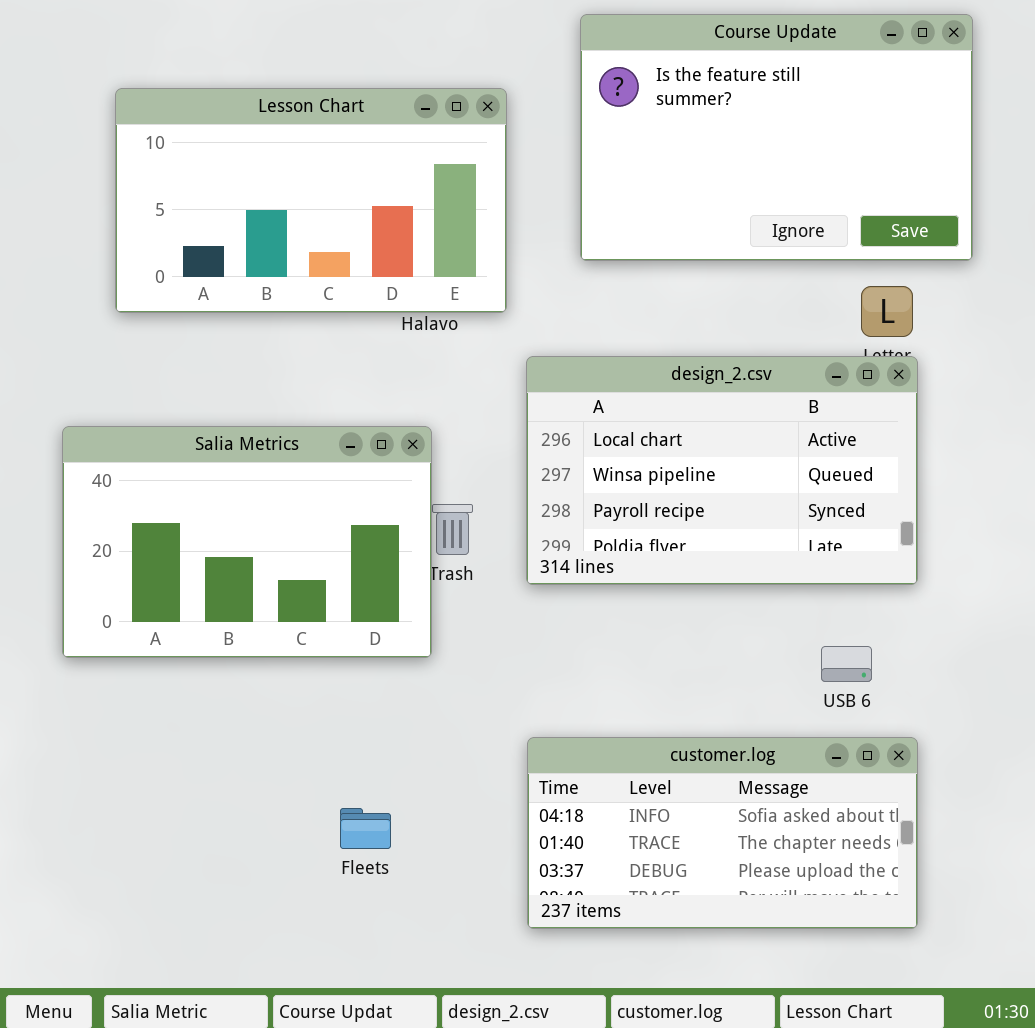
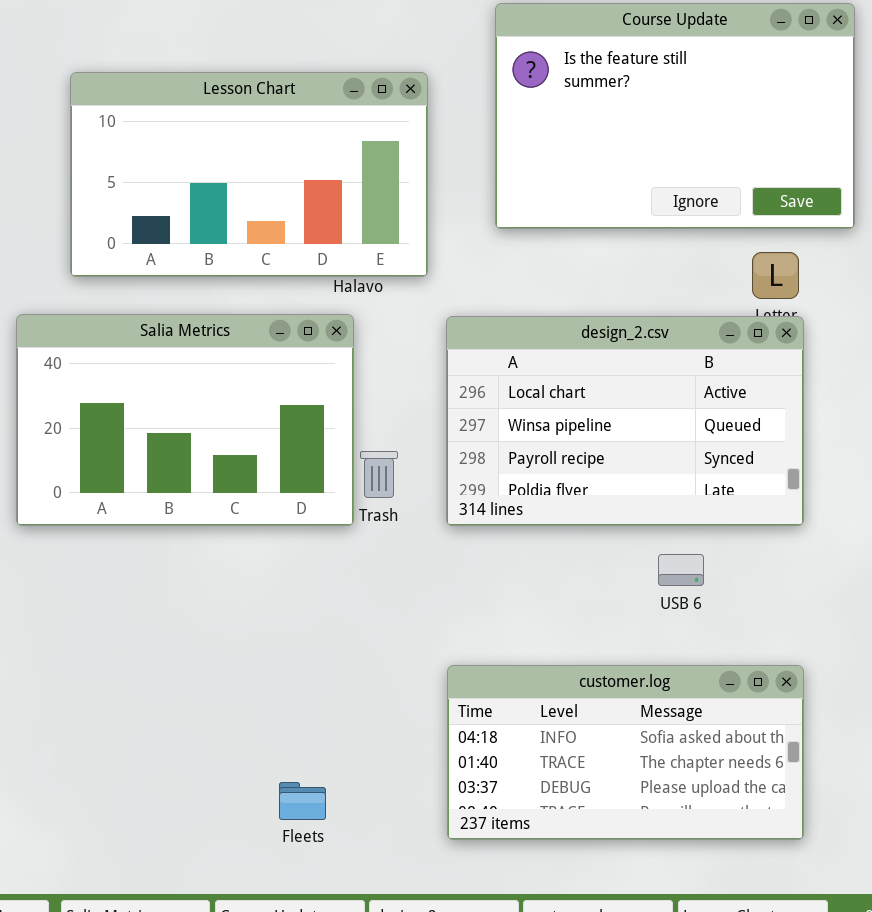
Salia Metrics: [62,426,432,658] -> [16,314,354,526], moved
USB 6: [821,646,872,682] -> [658,554,704,586], moved
Fleets: [340,808,391,849] -> [279,782,326,820], moved

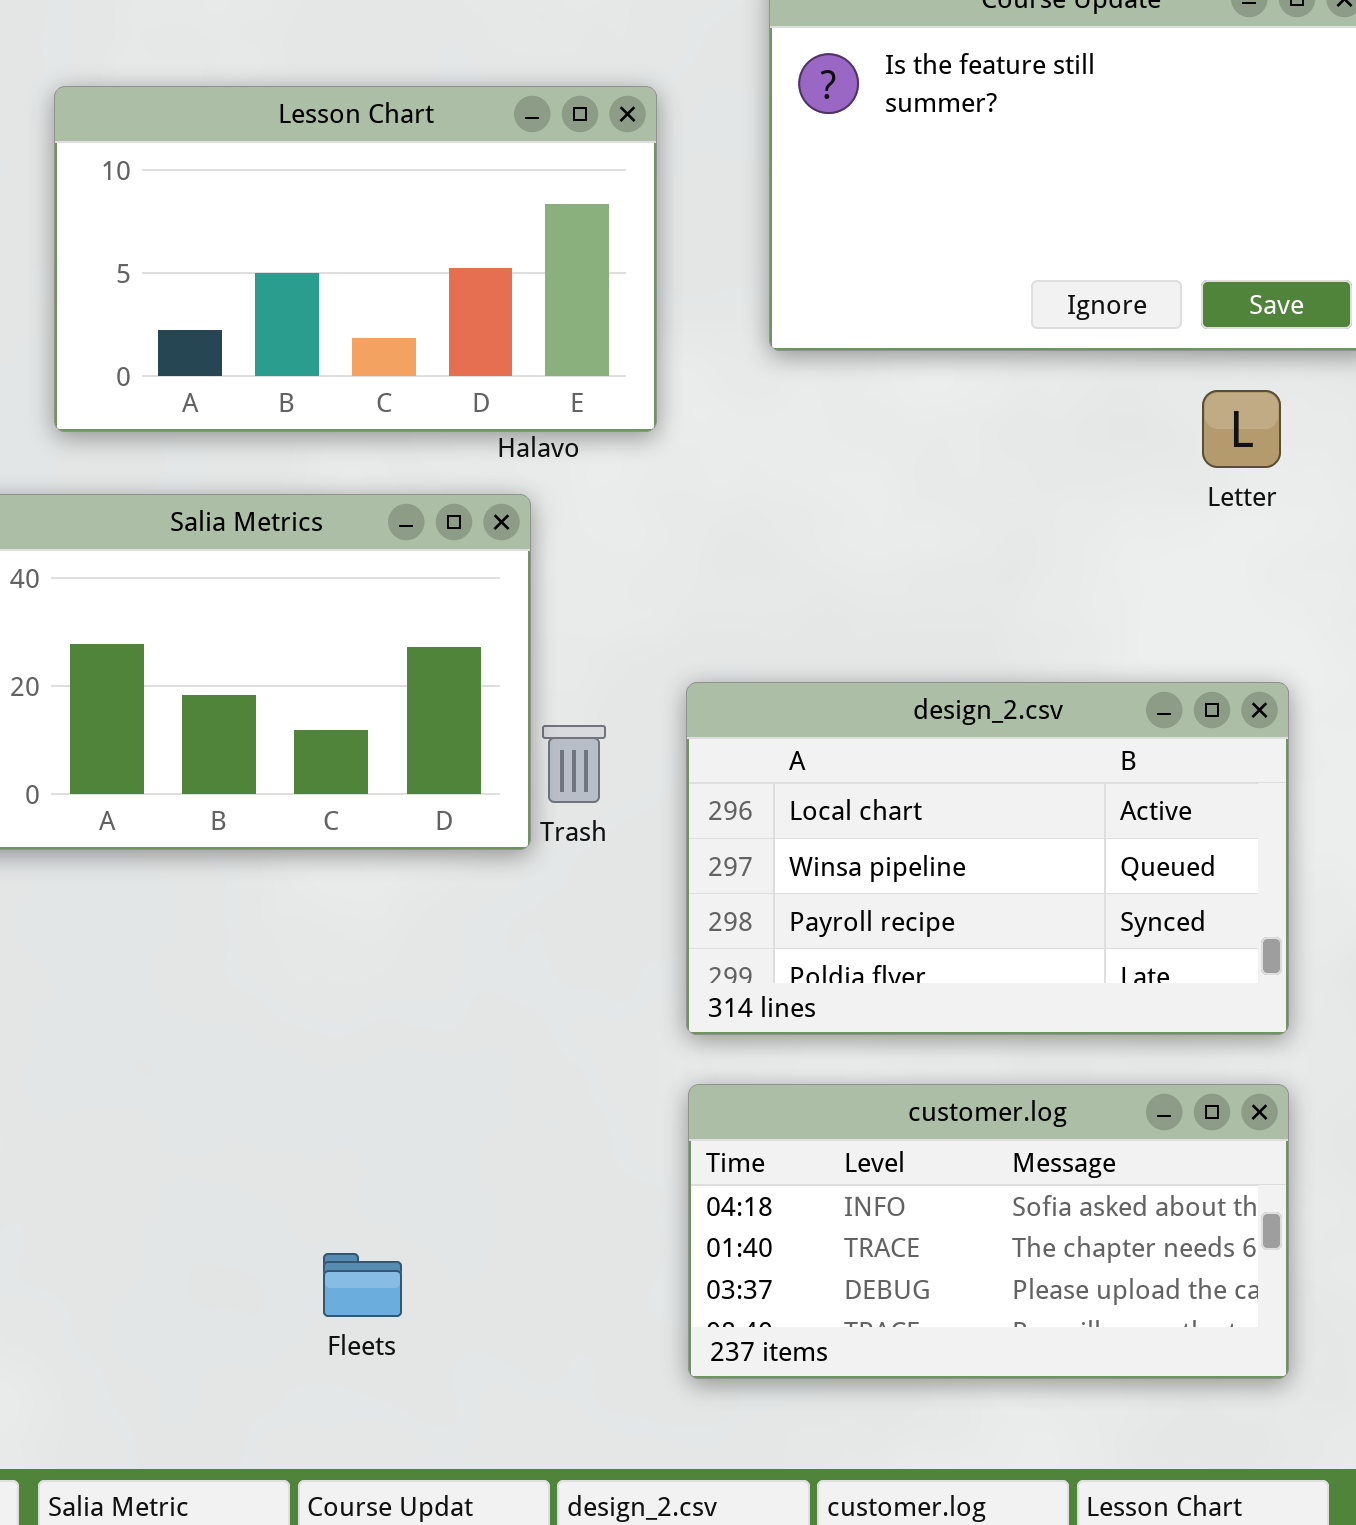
design_2.csv: [446,316,804,526] -> [686,682,1289,1035], moved
Fleets: [279,782,326,820] -> [323,1253,402,1317], moved

